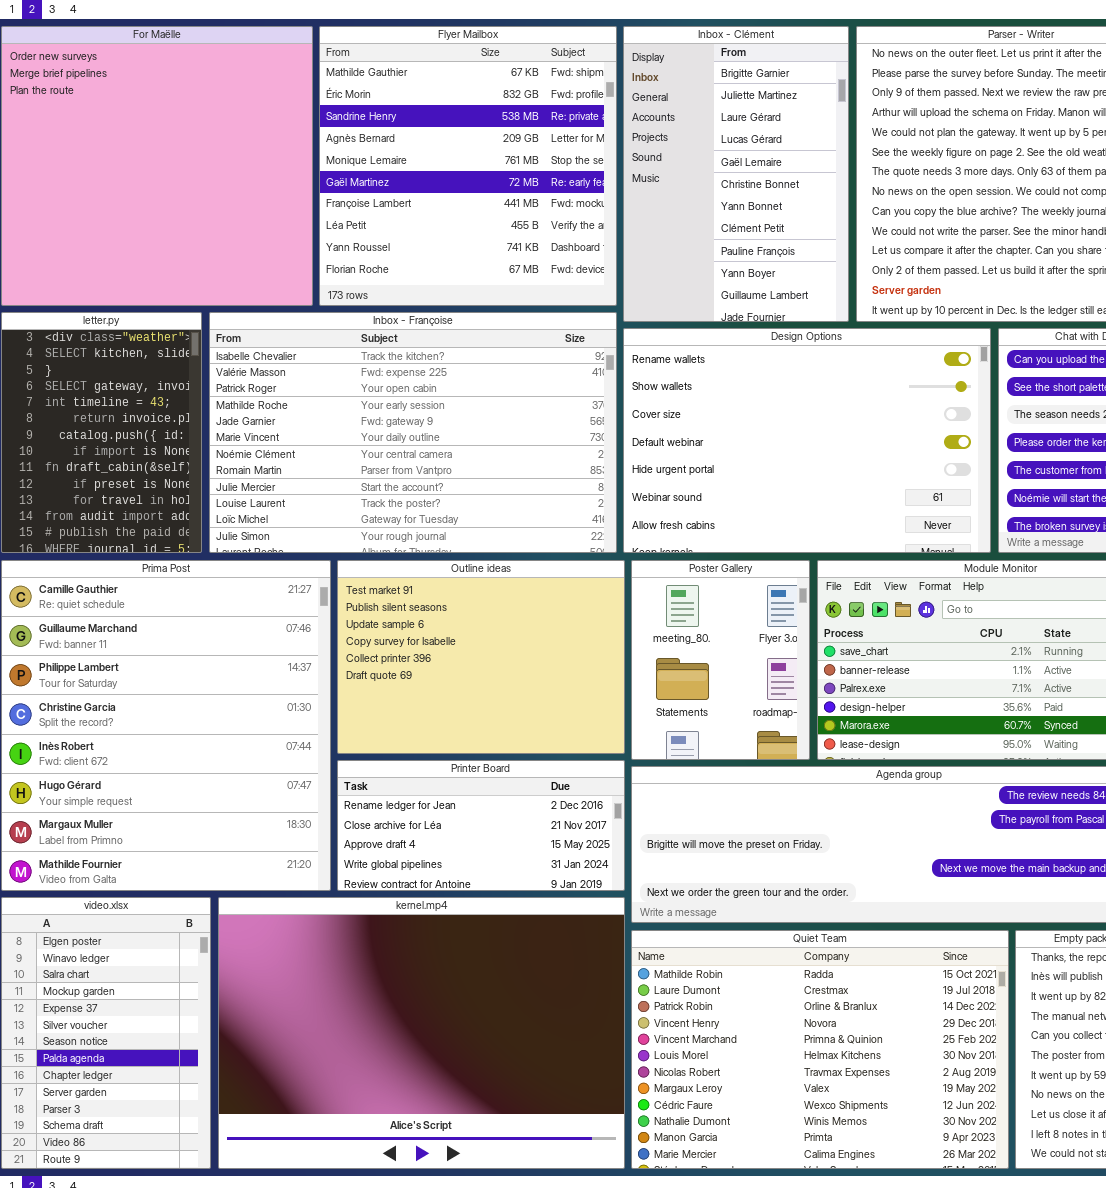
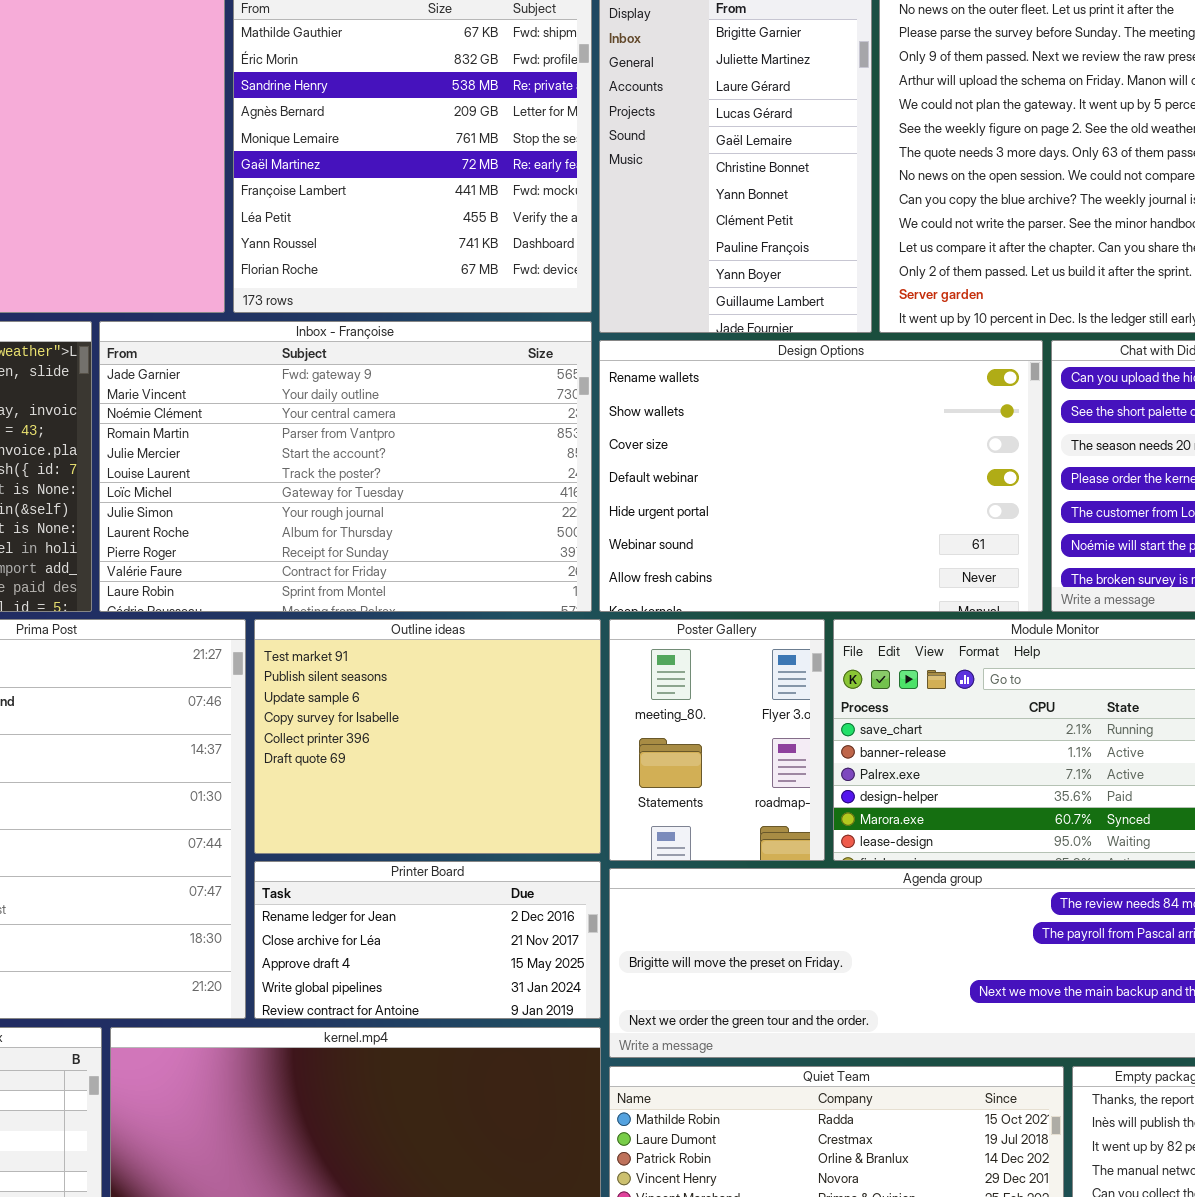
Inbox - Françoise: [209,312,617,553] -> [99,321,592,612], scrolled down 4 rows

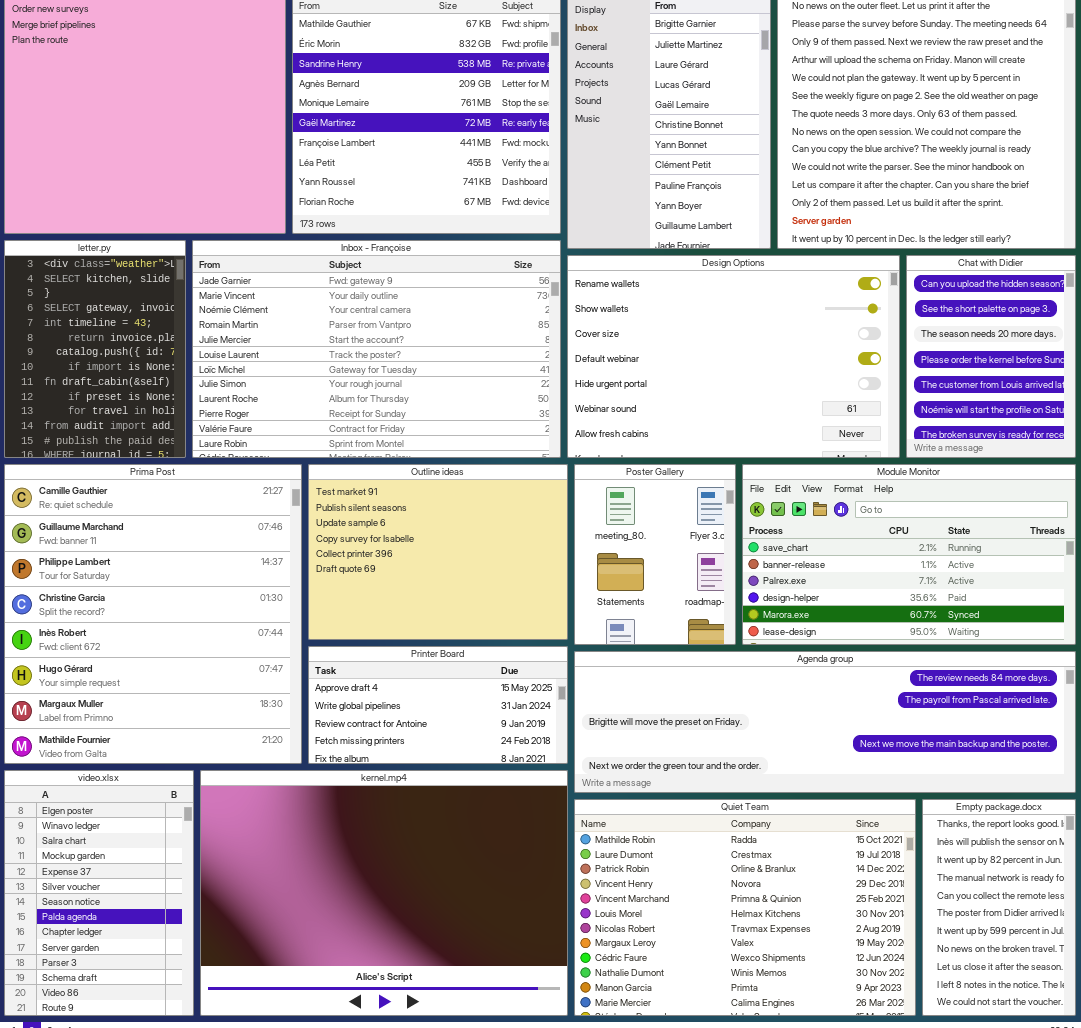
Printer Board: [254,861,601,1019] -> [308,646,568,764], scrolled down 2 rows

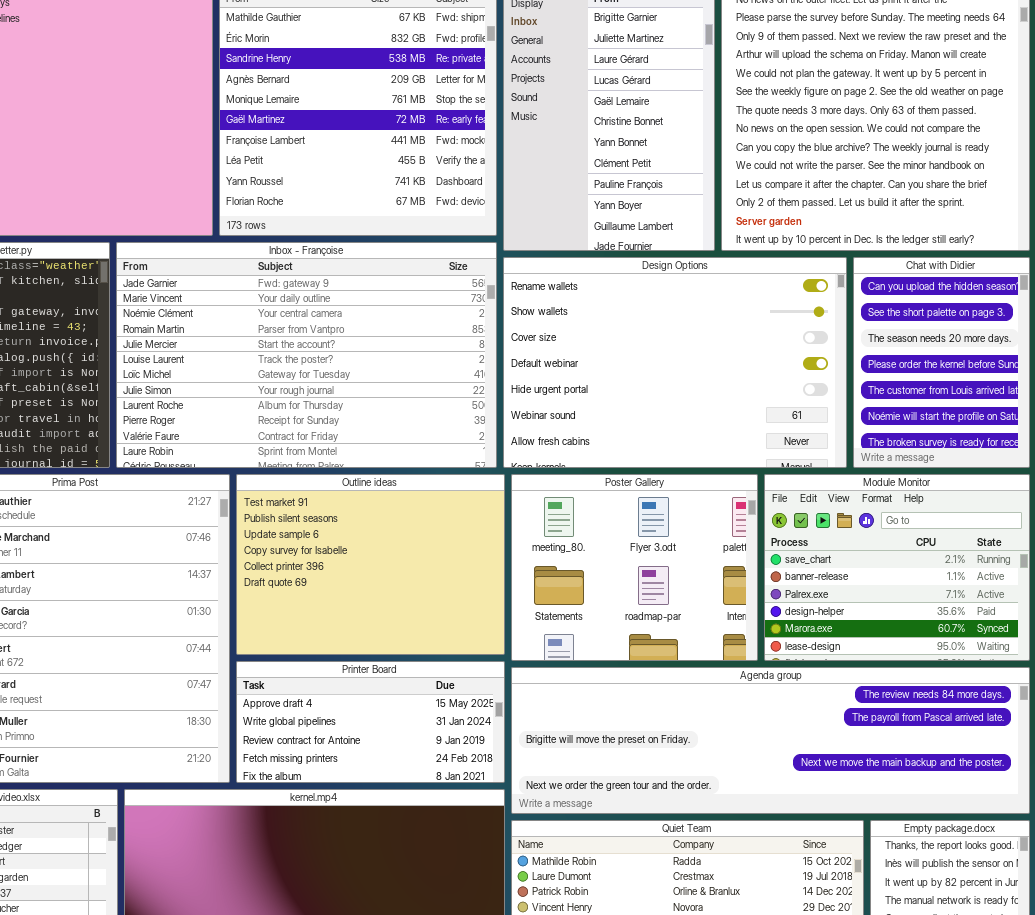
Poster Gallery: [574,464,736,645] -> [511,474,758,661], resized
Module Monitor: [742,464,1076,645] -> [764,474,1030,661], resized

